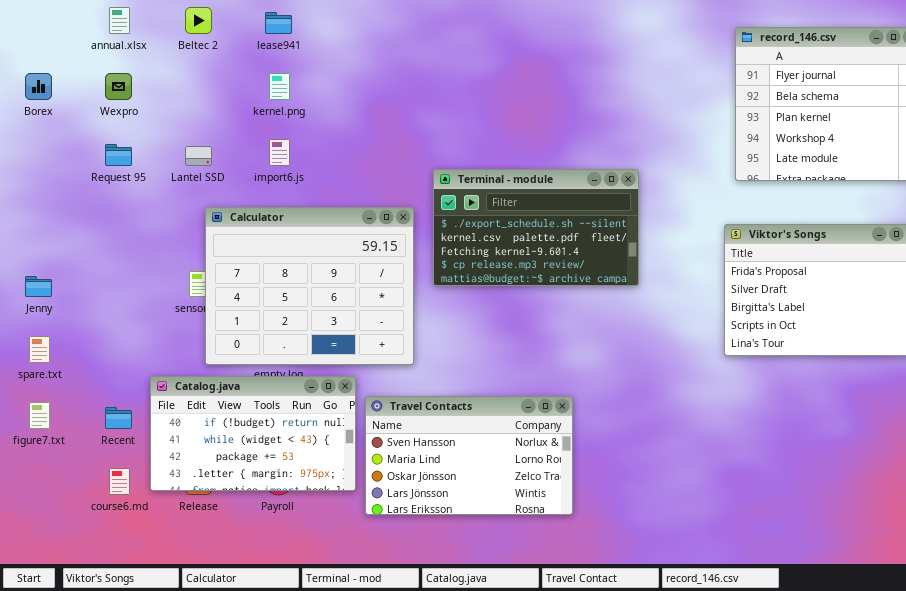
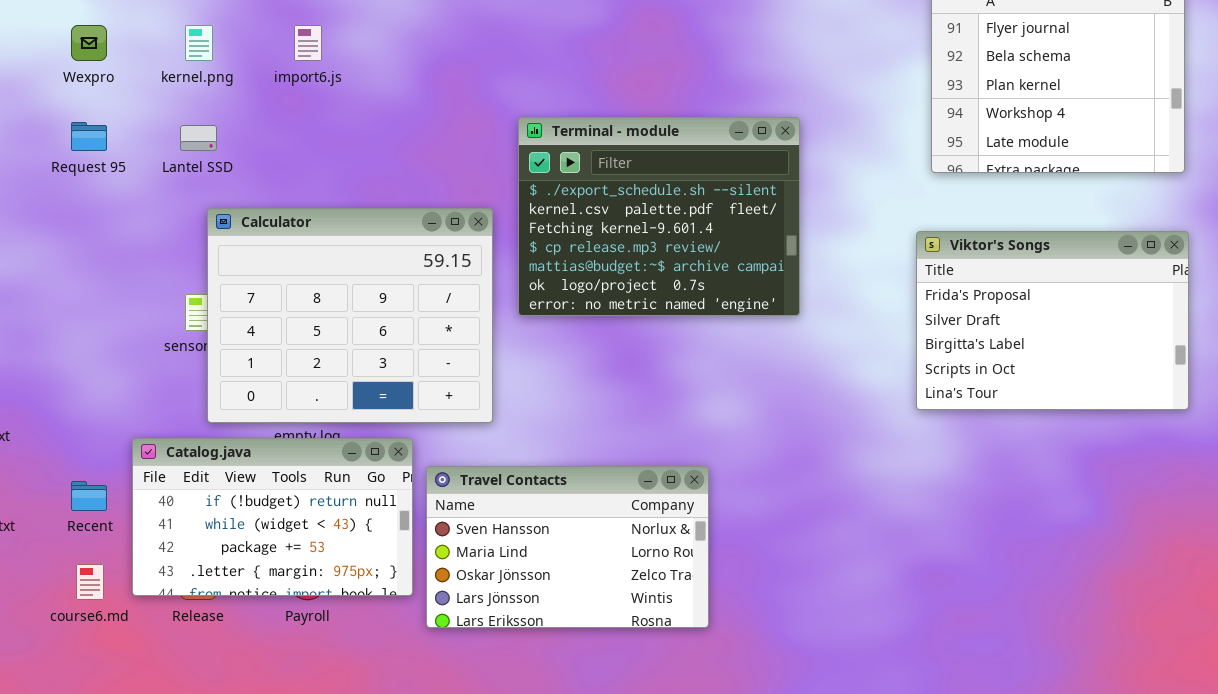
kernel.png: [269,73,290,100] -> [185,25,213,61], moved
import6.js: [269,139,290,166] -> [294,25,322,61], moved
Terminal - module: [433,169,639,286] -> [518,117,800,316], resized

